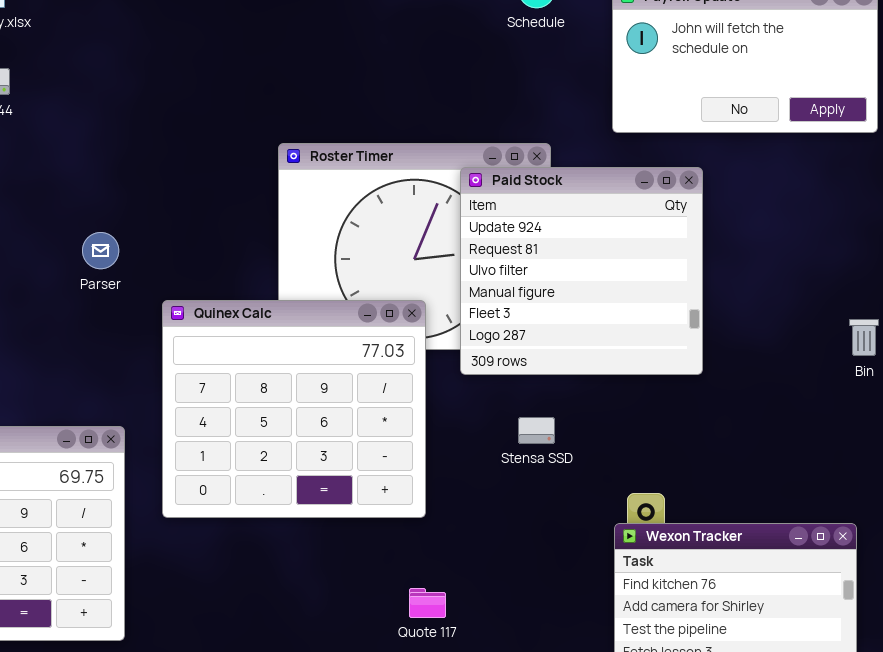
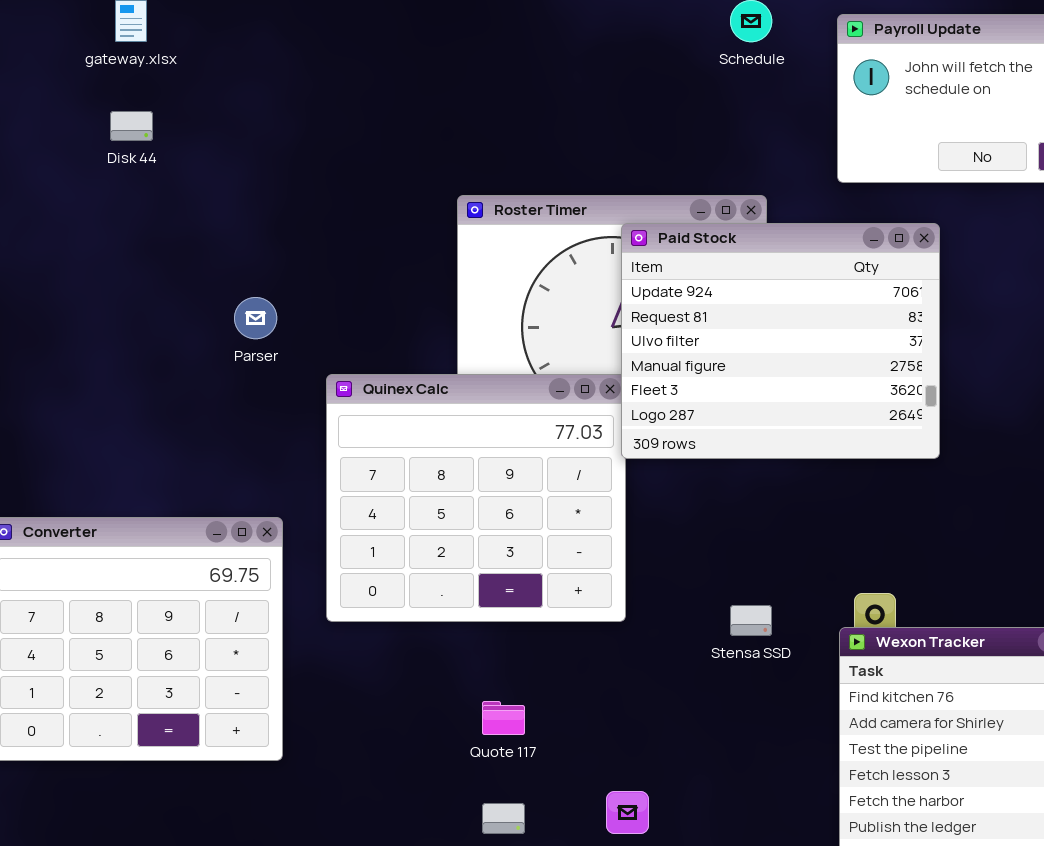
Paid Stock: [460,167,703,375] -> [621,223,940,459], resized
Stensa SSD: [518,417,555,444] -> [730,605,772,636], moved
Quote 117: [409,588,446,618] -> [482,701,525,735], moved

